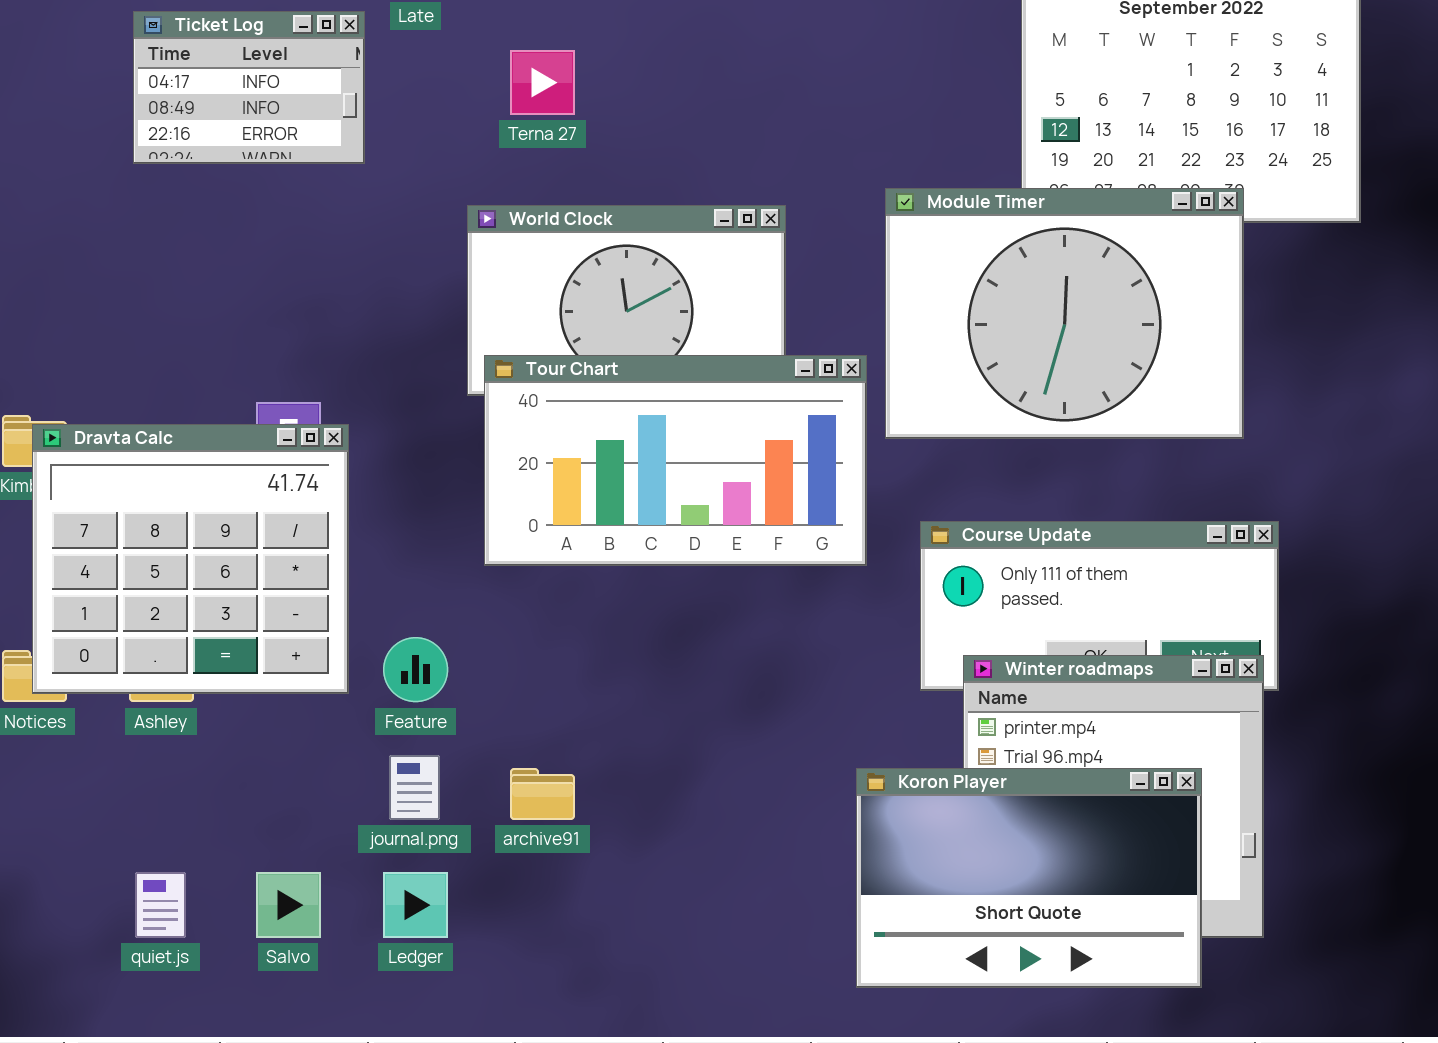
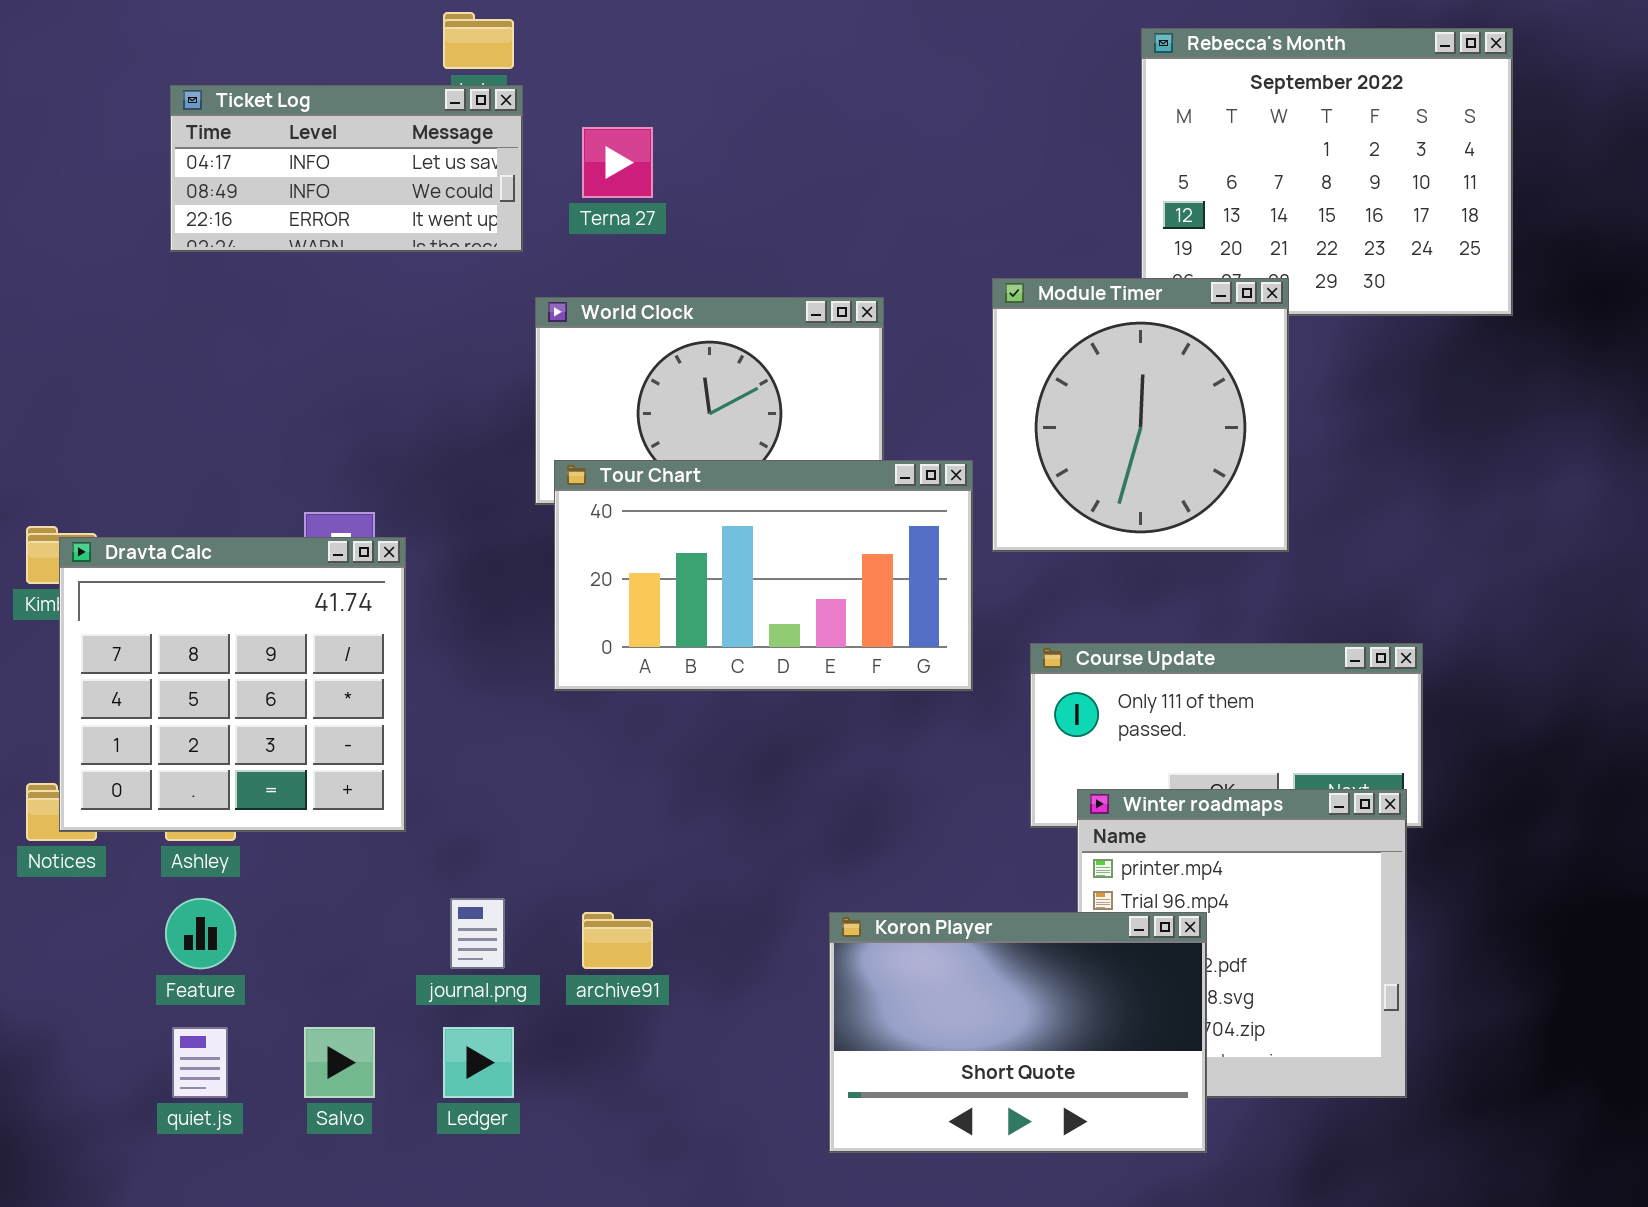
Ticket Log: [133,11,365,164] -> [170,85,523,252], resized
Module Timer: [885,188,1244,439] -> [992,278,1289,552], resized
Feature: [383,637,448,702] -> [165,898,236,969], moved
Koron Player: [856,768,1202,988] -> [829,912,1207,1153], moved

